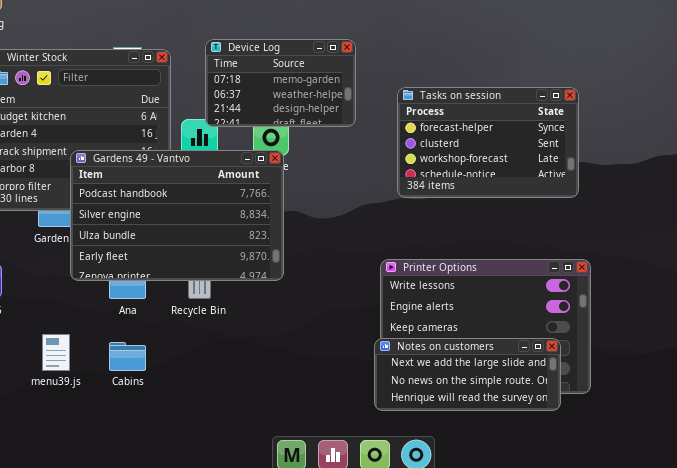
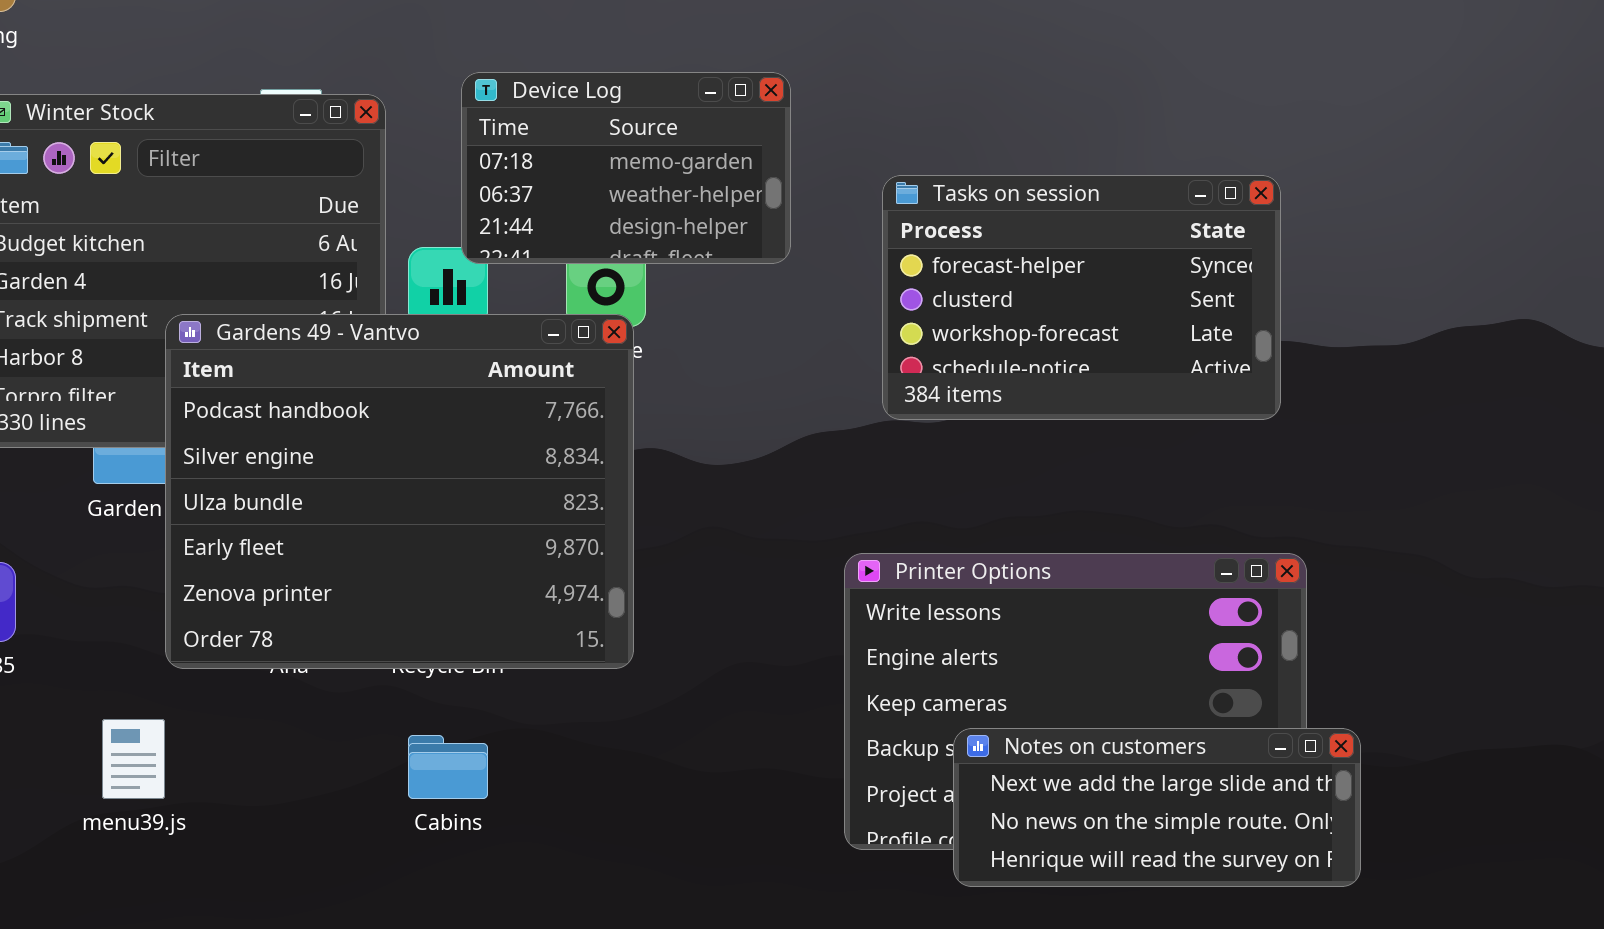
Gardens 49 - Vantvo: [70,150,284,281] -> [165,314,634,669], resized
Notes on customers: [374,338,561,411] -> [953,728,1361,887], moved
Cabins: [109,342,146,371] -> [408,735,488,799], moved

